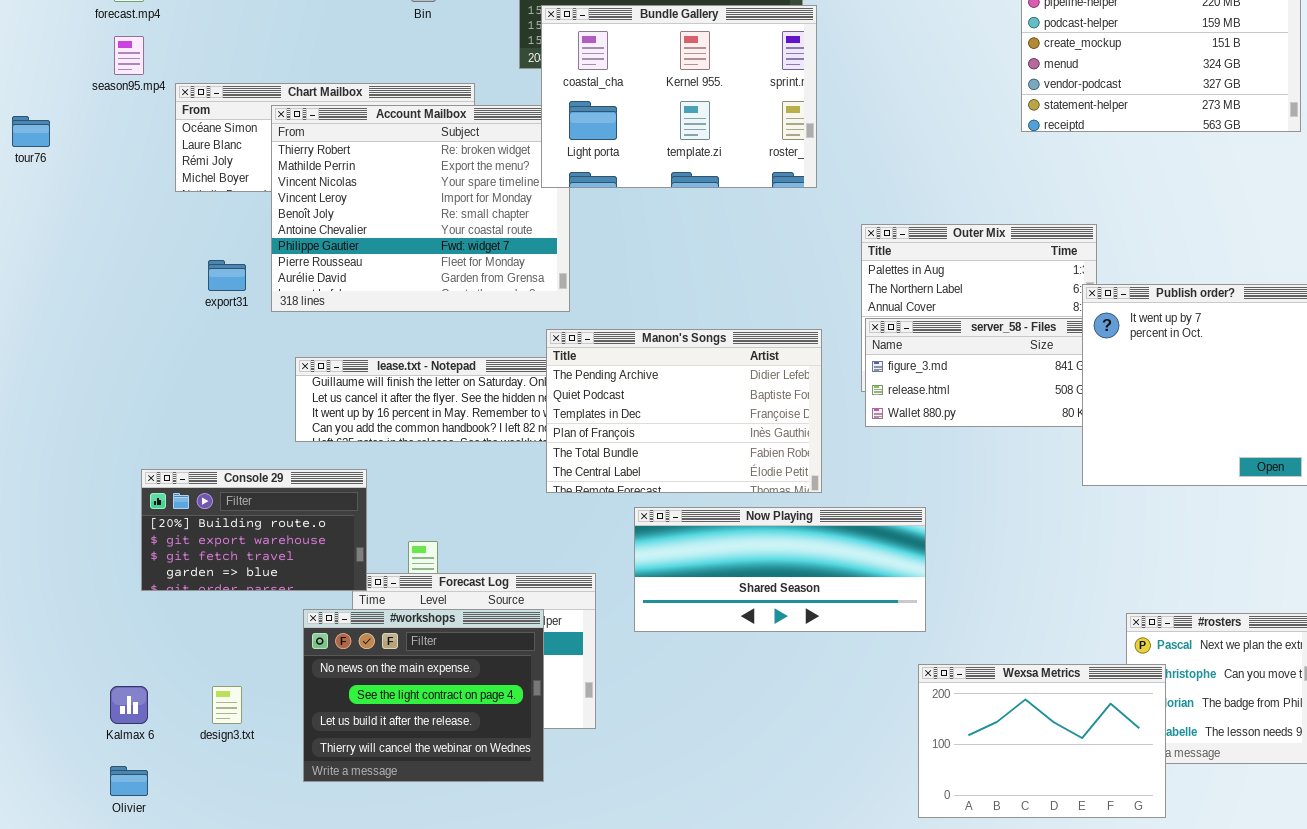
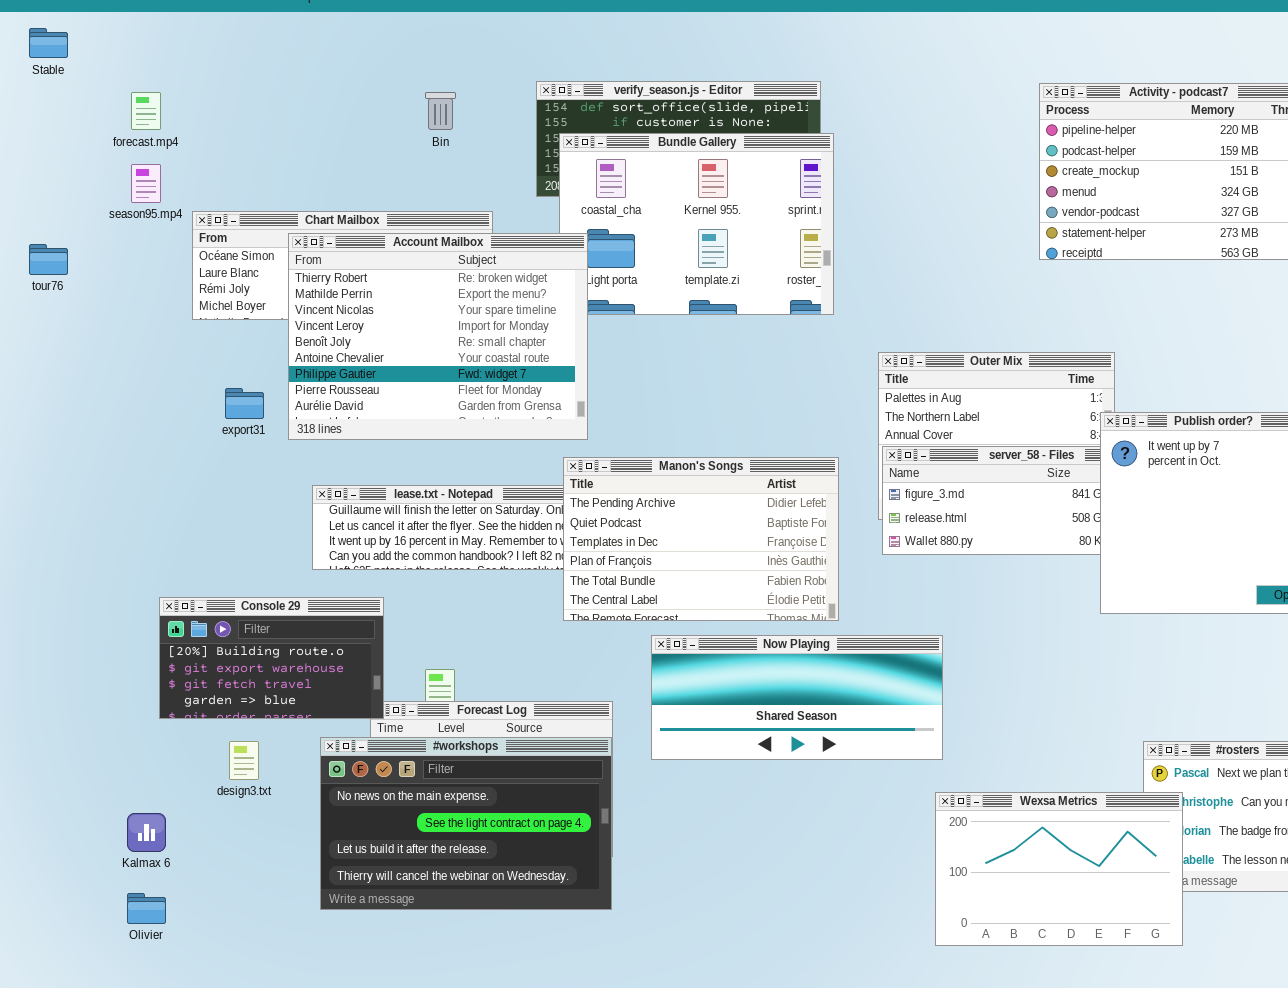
Account Mailbox: [271,105,570,312] -> [288,233,588,440], raised
#workshops: [303,609,544,782] -> [320,737,612,910], resized
design3.txt: [212,686,242,724] -> [229,741,259,780], moved

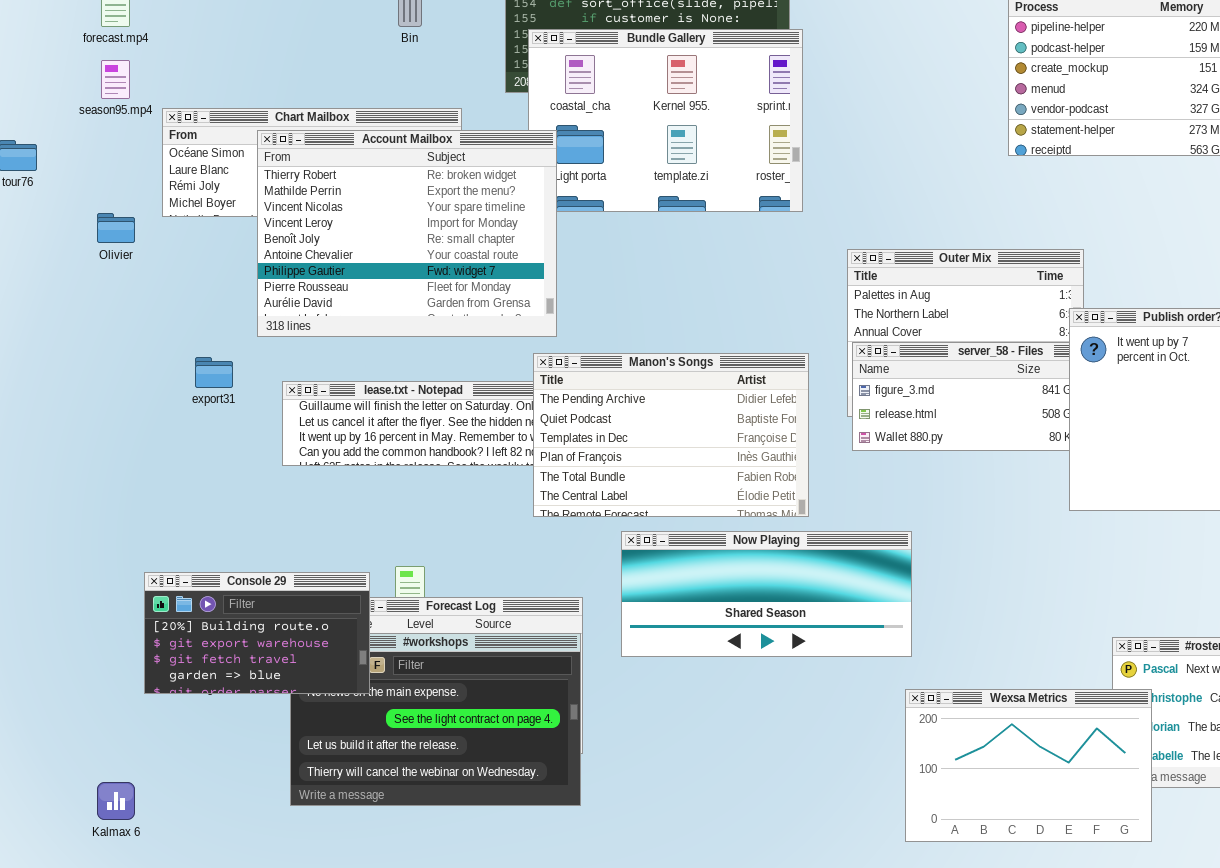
export31: [225,388,264,419] -> [195,357,233,388], moved
Console 29: [159,597,384,719] -> [144,572,370,694], moved
Kalmax 6: [127,813,166,852] -> [97,782,135,820], moved
Olivier: [127,893,166,924] -> [97,213,135,243], moved

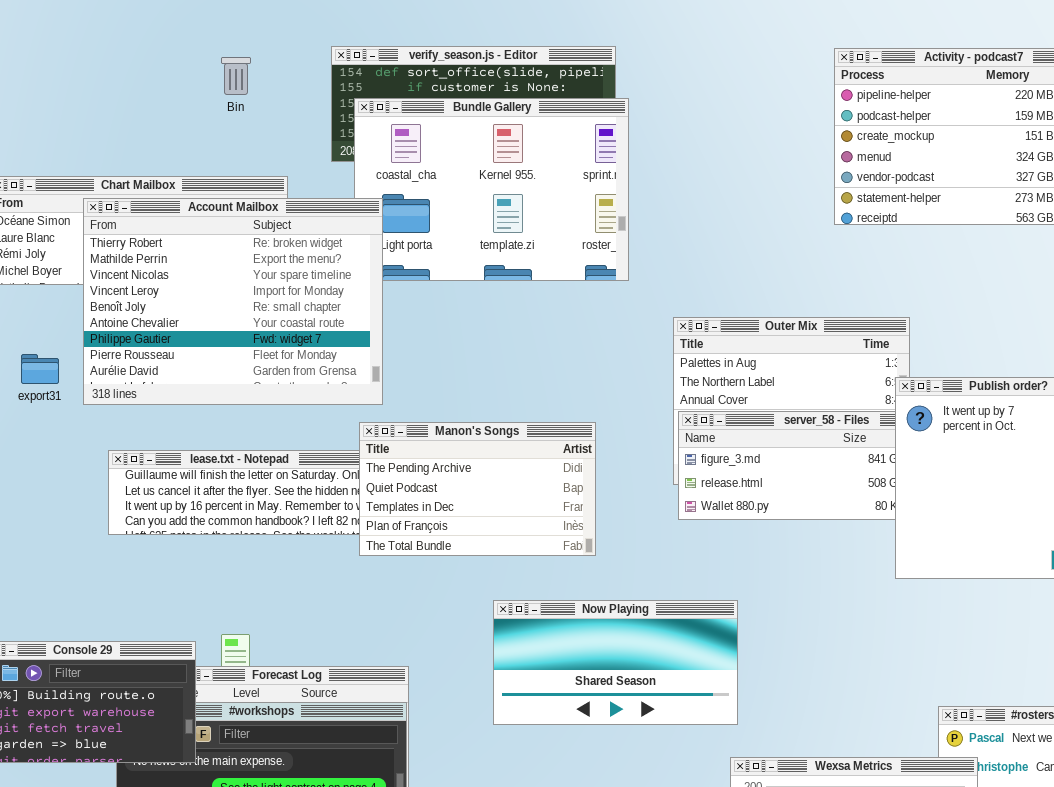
Manon's Songs: [533,353,809,517] -> [359,422,596,556], resized
export31: [195,357,233,388] -> [21,354,59,384], moved
Now Playing: [621,531,912,657] -> [493,600,738,725], resized

